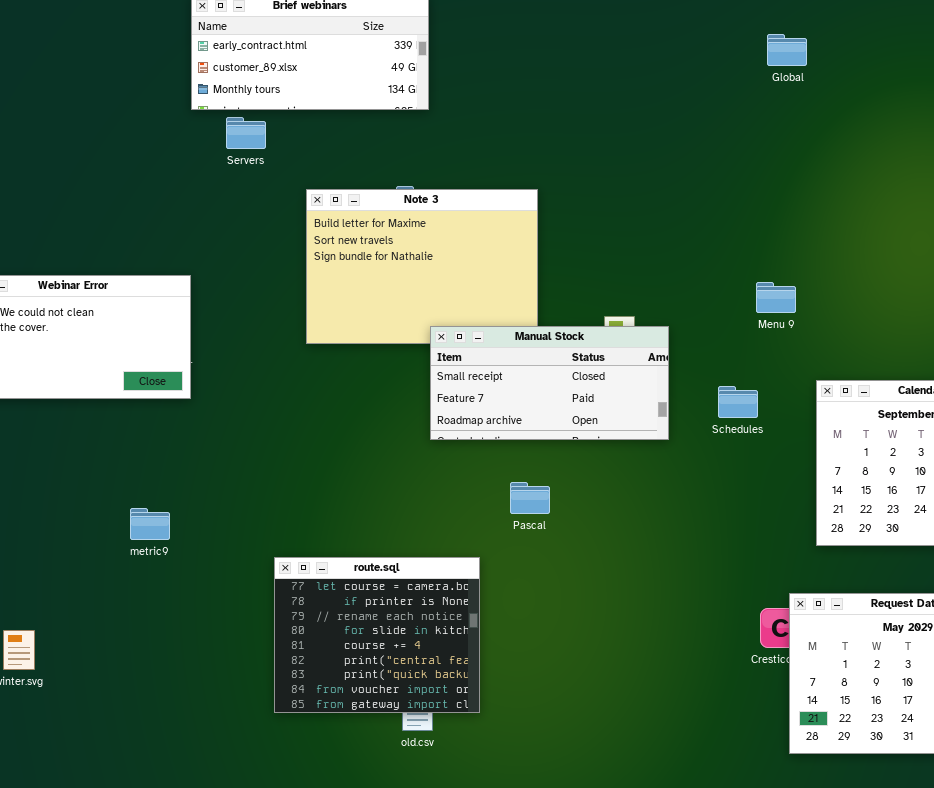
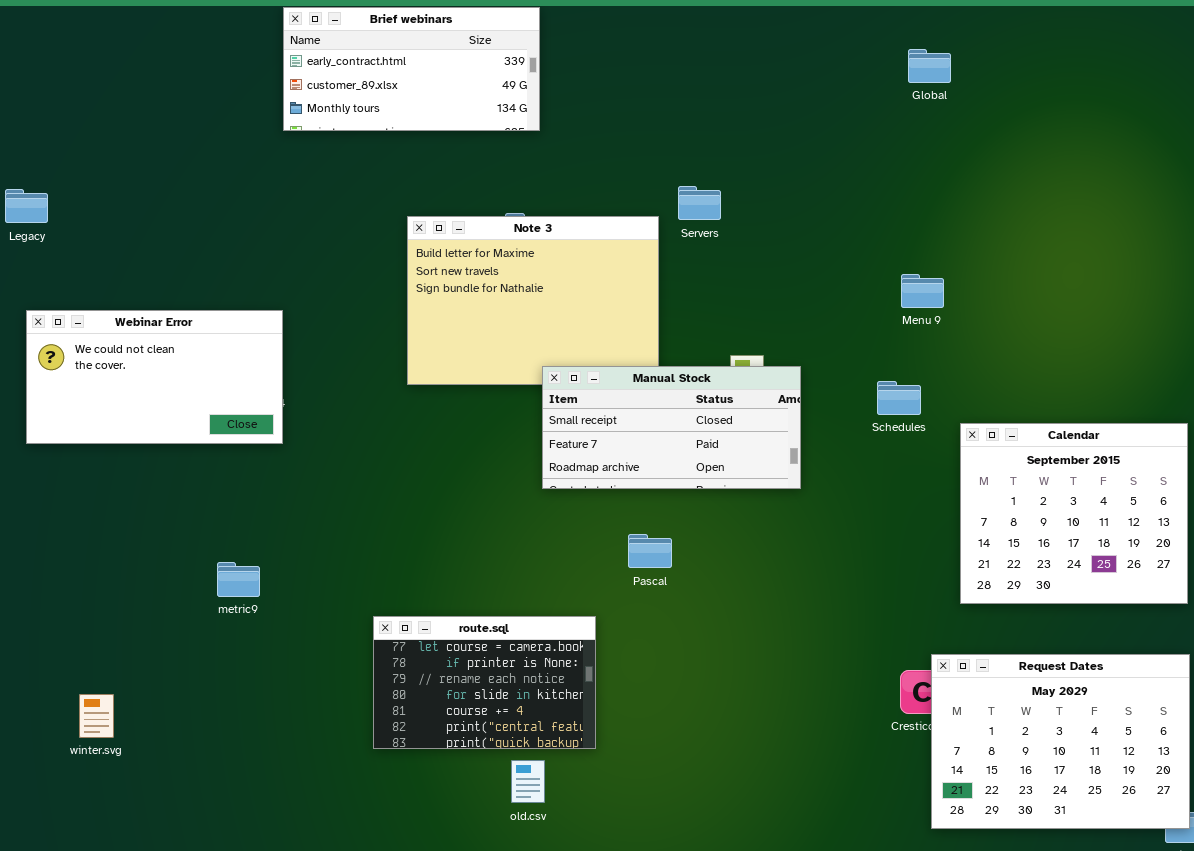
Servers: [226,117,266,149] -> [678,186,721,220], moved
Menu 9: [756,282,796,313] -> [901,274,944,308], moved
Schedules: [718,386,758,418] -> [877,381,921,415], moved
route.sql: [274,557,480,713] -> [373,616,596,749], resized

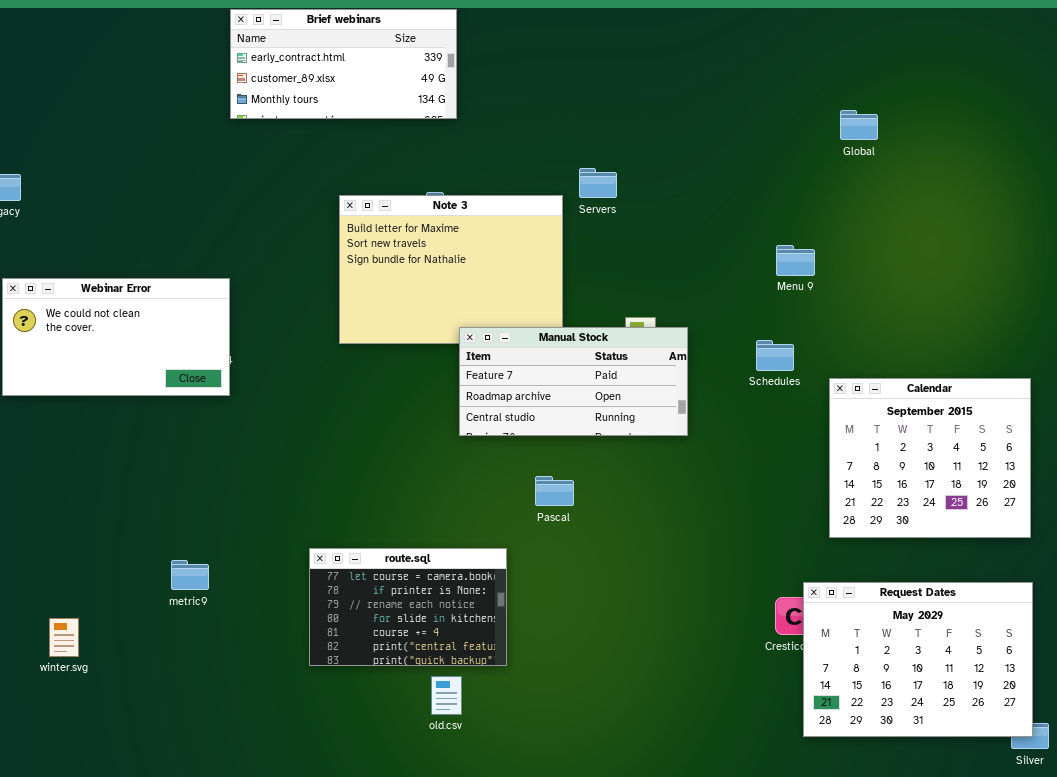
Global: [908,49,951,83] -> [840,110,878,140], moved
Manual Stock: [542,366,801,489] -> [459,327,688,436], scrolled down 1 row
metric9: [217,562,260,597] -> [171,560,209,590], moved

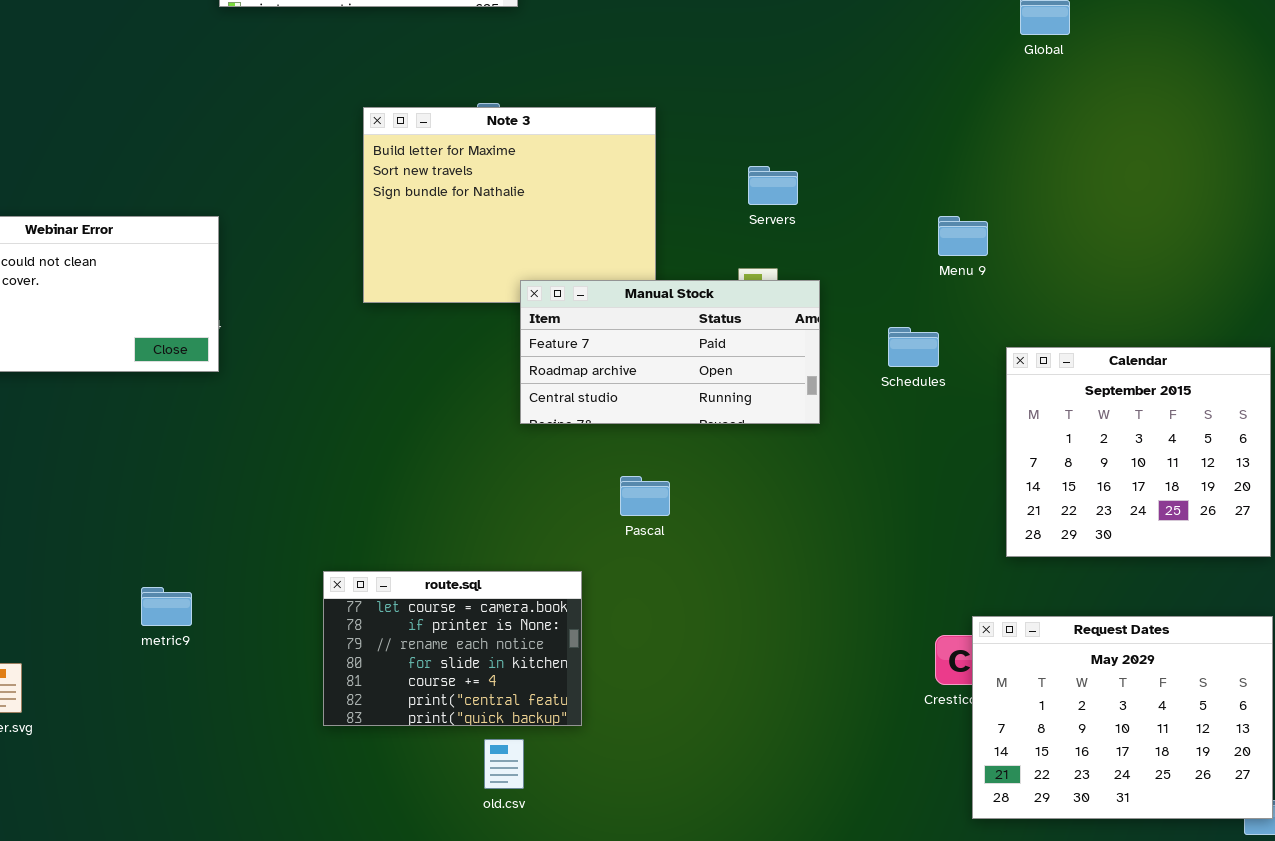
Servers: [579,168,617,198] -> [748,166,798,205], moved
Menu 9: [776,245,815,276] -> [938,216,988,256], moved
Schedules: [756,340,794,371] -> [888,327,939,367], moved

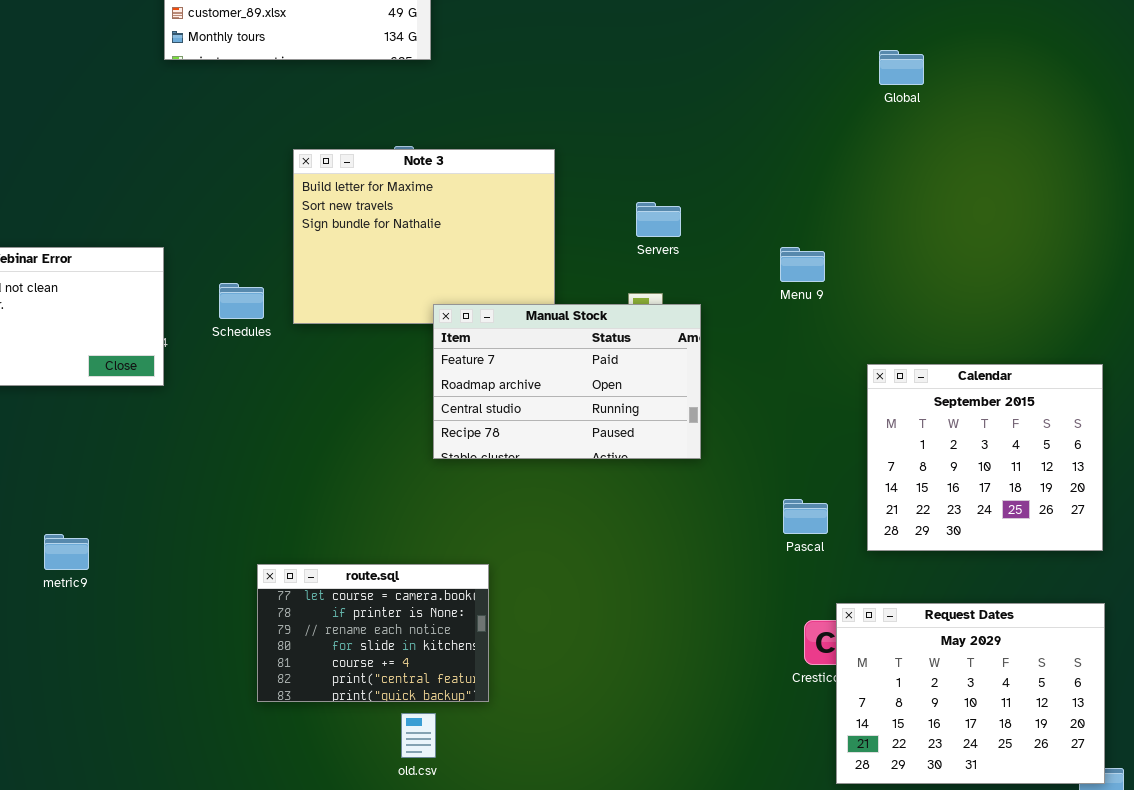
Menu 9: [938,216,988,256] -> [780,247,825,282], moved
Manual Stock: [520,280,820,424] -> [433,304,701,459], resized
Schedules: [888,327,939,367] -> [219,283,264,319], moved
Pascal: [620,476,670,516] -> [783,499,828,534], moved
metric9: [141,587,192,626] -> [44,534,89,570], moved

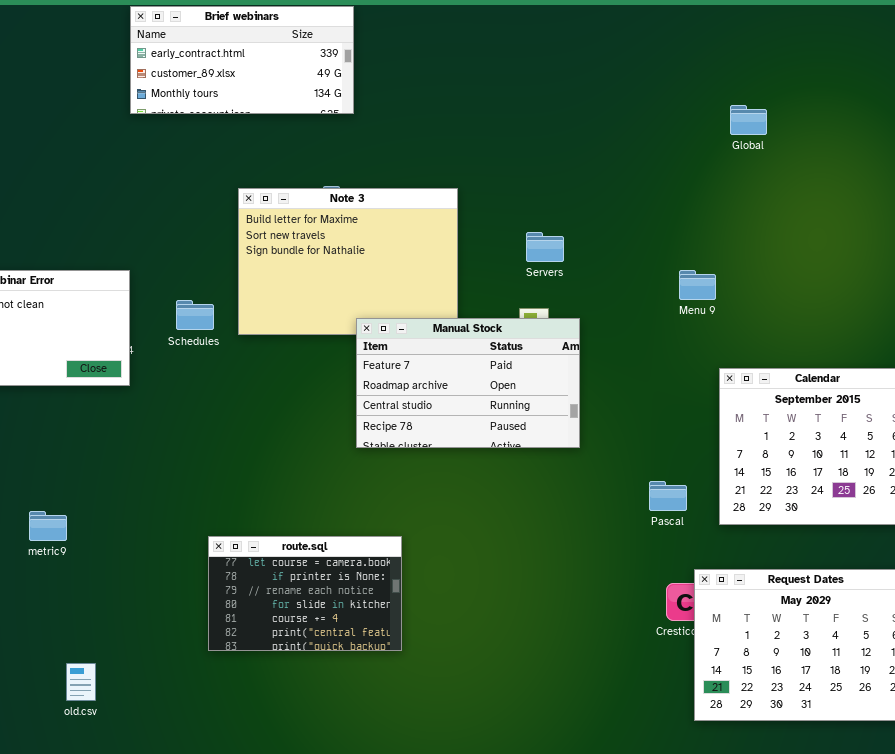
Menu 9: [780,247,825,282] -> [679,270,716,300], moved
old.csv: [401,713,436,758] -> [66,663,96,701], moved

